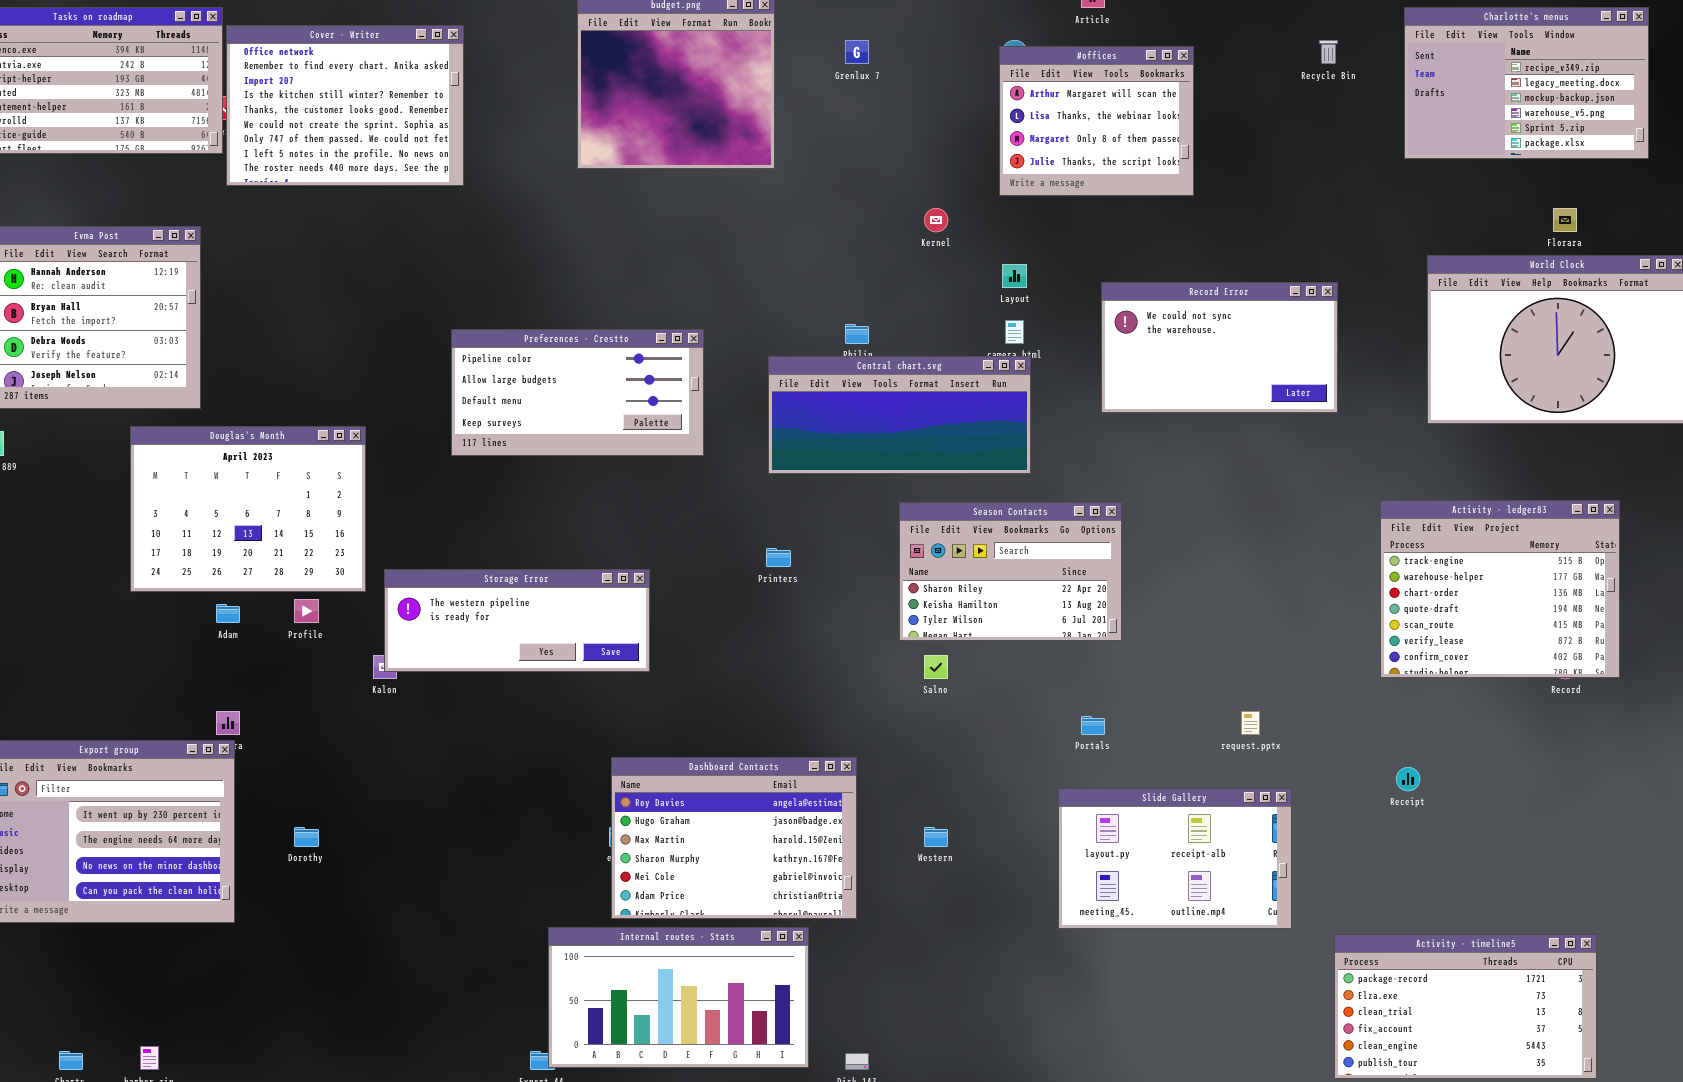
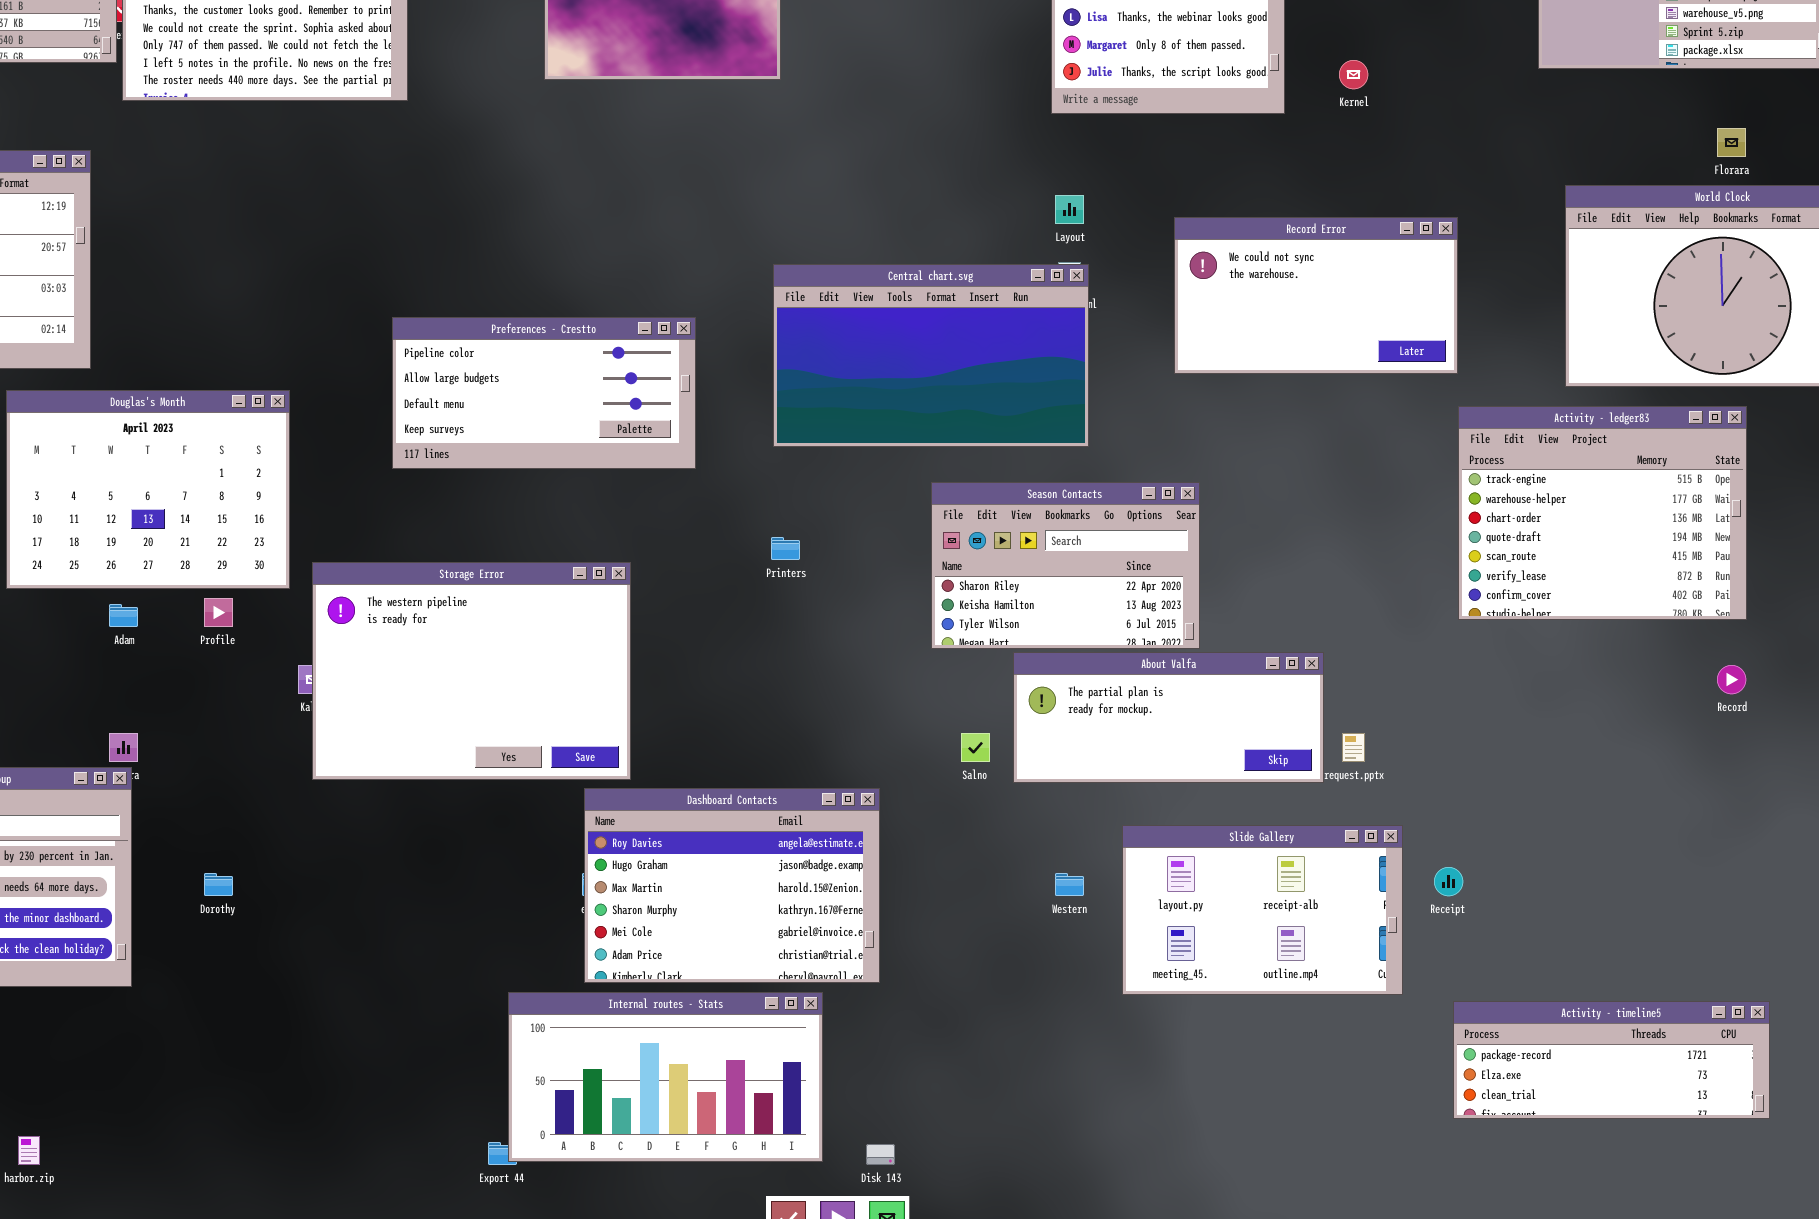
Kernel: [924,208,948,232] -> [1339,60,1368,89], moved
Preferences - Crestto: [451,329,704,456] -> [392,317,696,469], moved
Central chart.svg: [768,356,1031,474] -> [773,264,1089,447], resized
Activity - ledger83: [1380,500,1620,678] -> [1458,406,1747,620], moved
Storage Error: [384,569,650,672] -> [312,562,631,780], resized
About Valfa: none -> [1013,652,1324,783], opened
Salno: [924,655,948,679] -> [961,733,990,762], moved
Receipt: [1396,767,1420,791] -> [1434,867,1463,896], moved
Western: [924,827,948,847] -> [1055,873,1084,896], moved
Activity - timeline5: [1334,934,1597,1079] -> [1453,1001,1770,1119], resized

